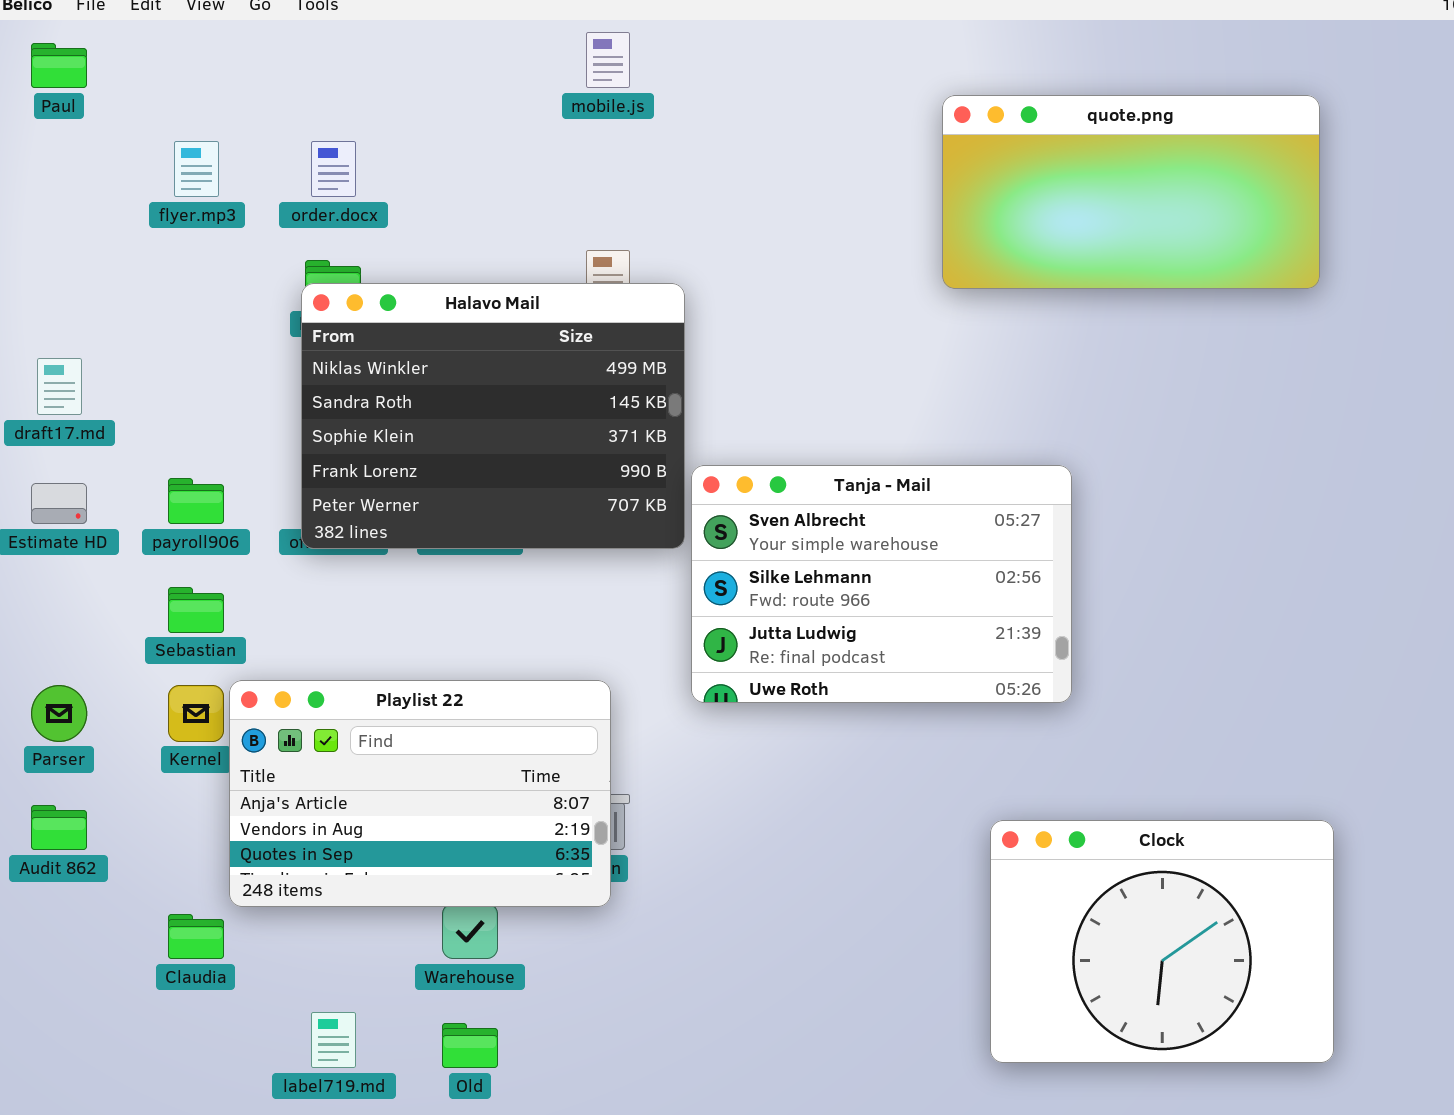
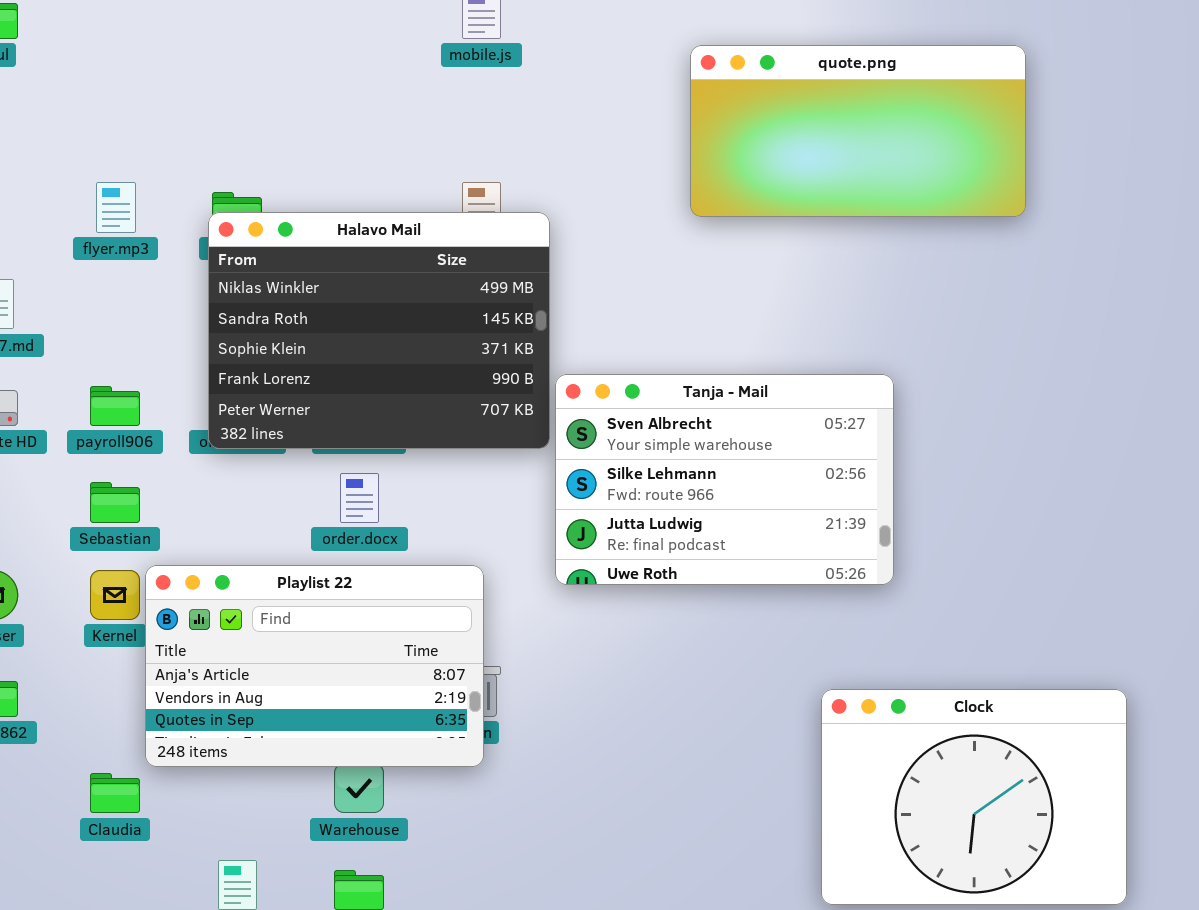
quote.png: [942,95,1320,289] -> [690,45,1026,217], moved
flyer.mp3: [174,141,219,197] -> [96,182,136,233], moved
order.docx: [311,141,356,197] -> [340,473,379,523], moved

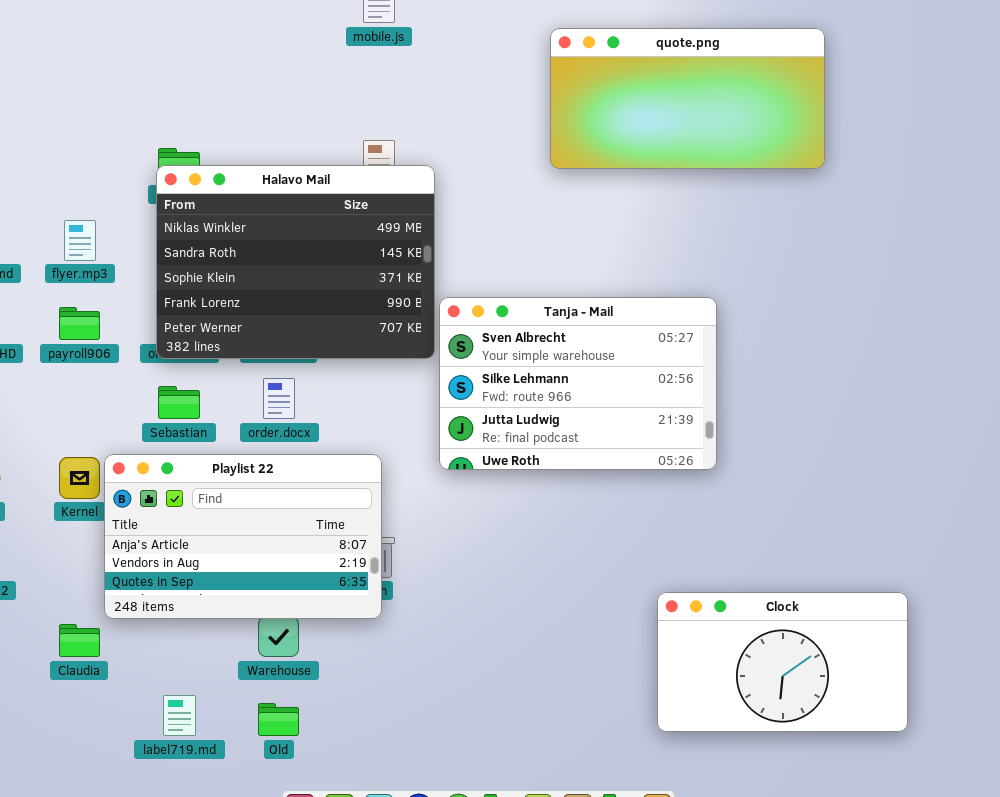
flyer.mp3: [96,182,136,233] -> [64,220,96,261], moved
Sebastian: [90,482,140,523] -> [158,386,200,419], moved
Clock: [821,689,1127,905] -> [657,592,908,732], resized

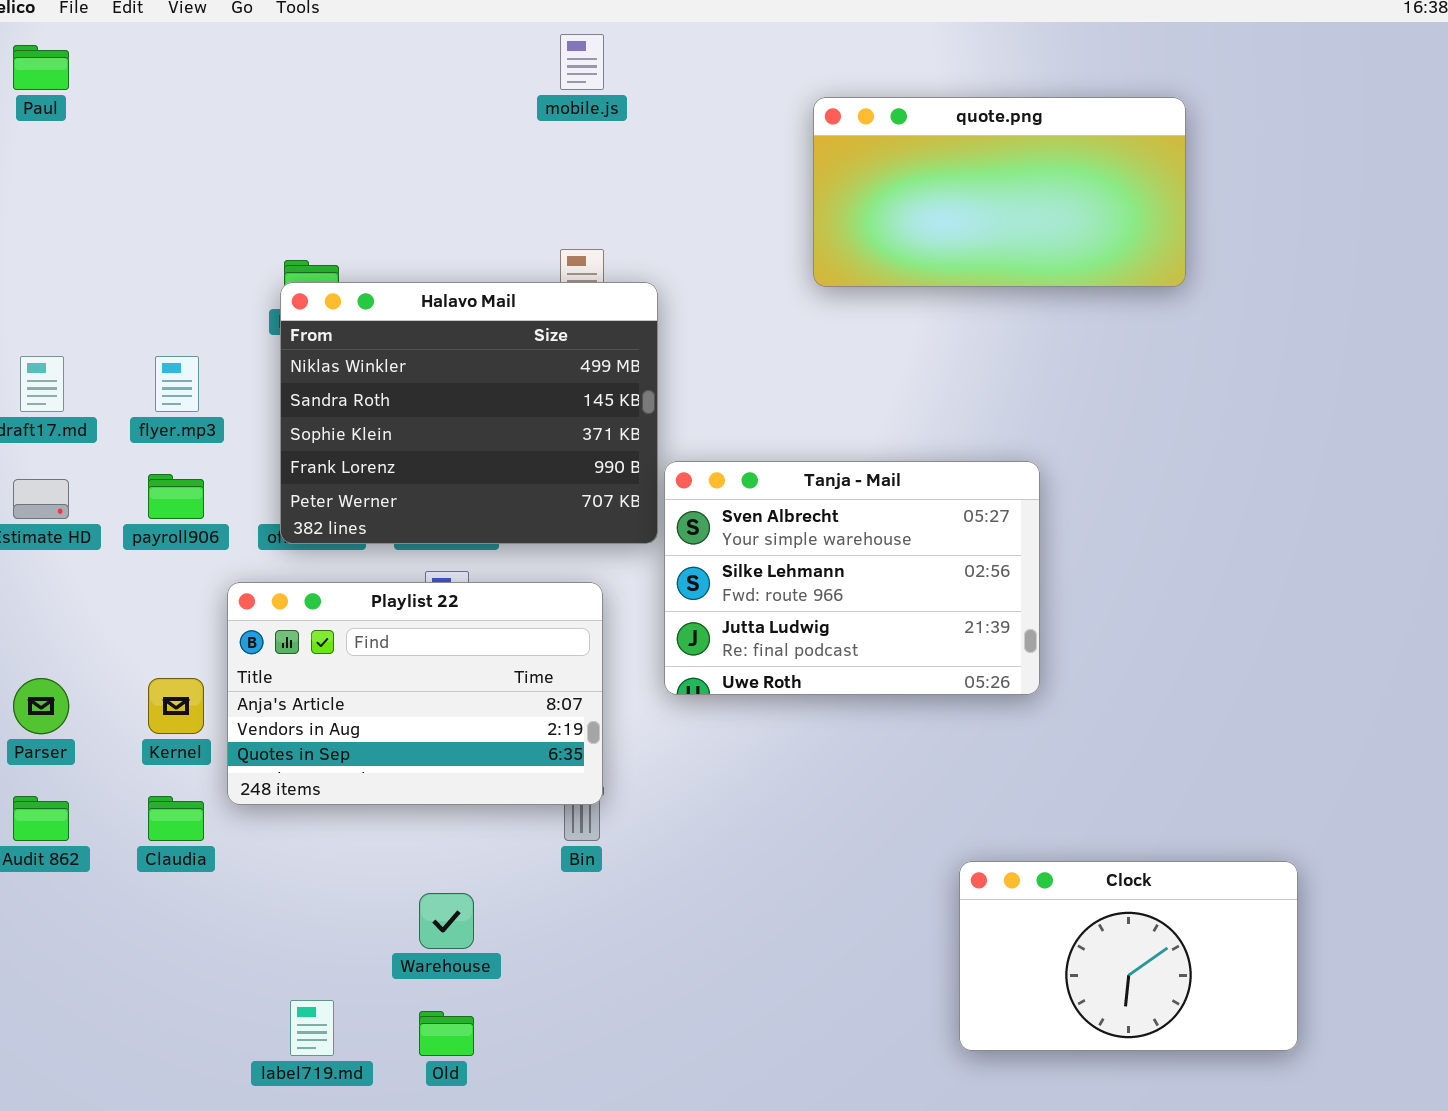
Playlist 22: [104,454,382,619] -> [227,582,603,805], moved
Claudia: [59,624,100,657] -> [148,796,204,841], moved

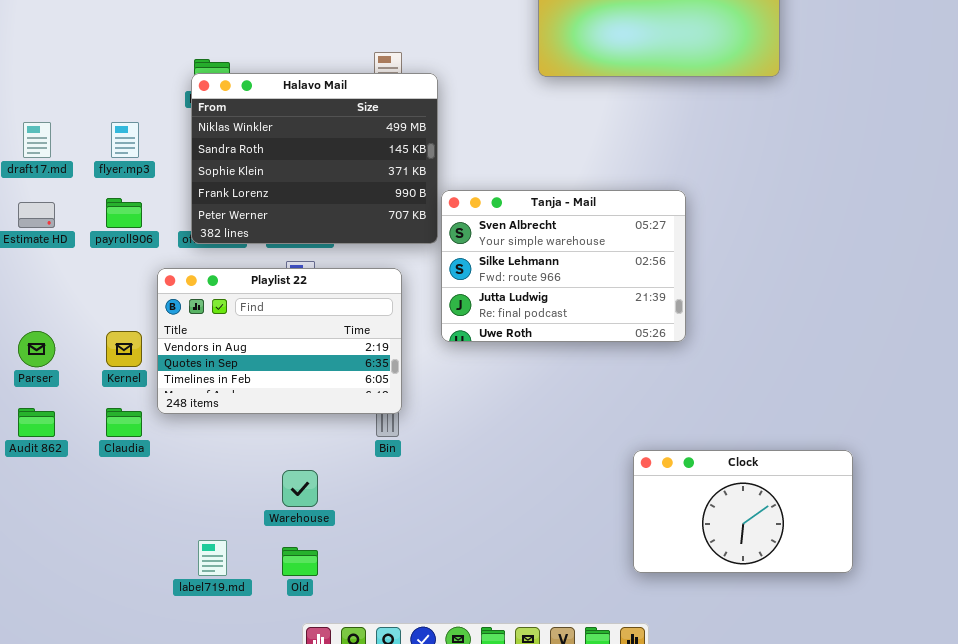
Playlist 22: [227,582,603,805] -> [157,268,402,414], scrolled down 1 row

